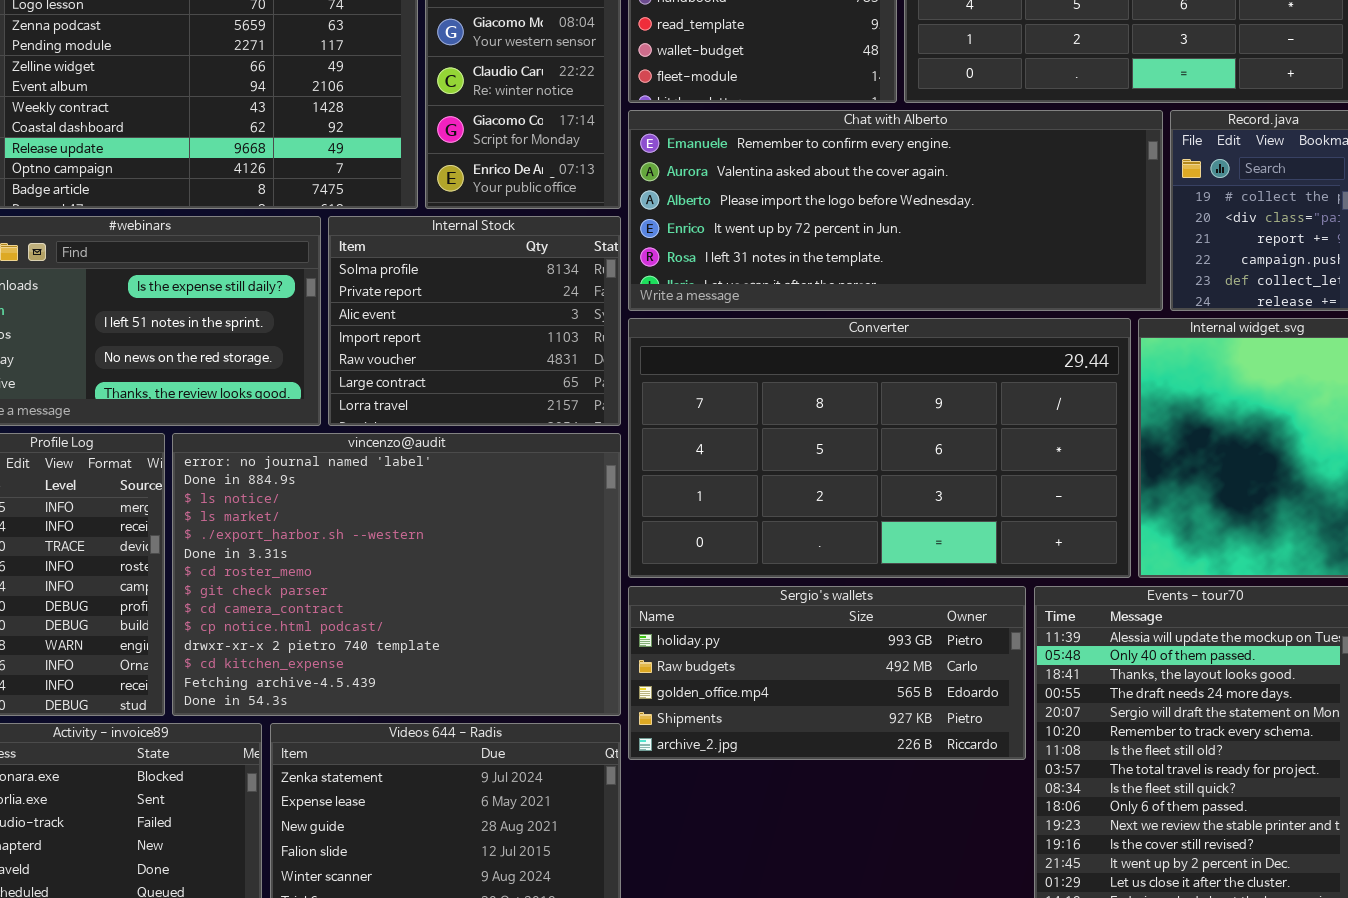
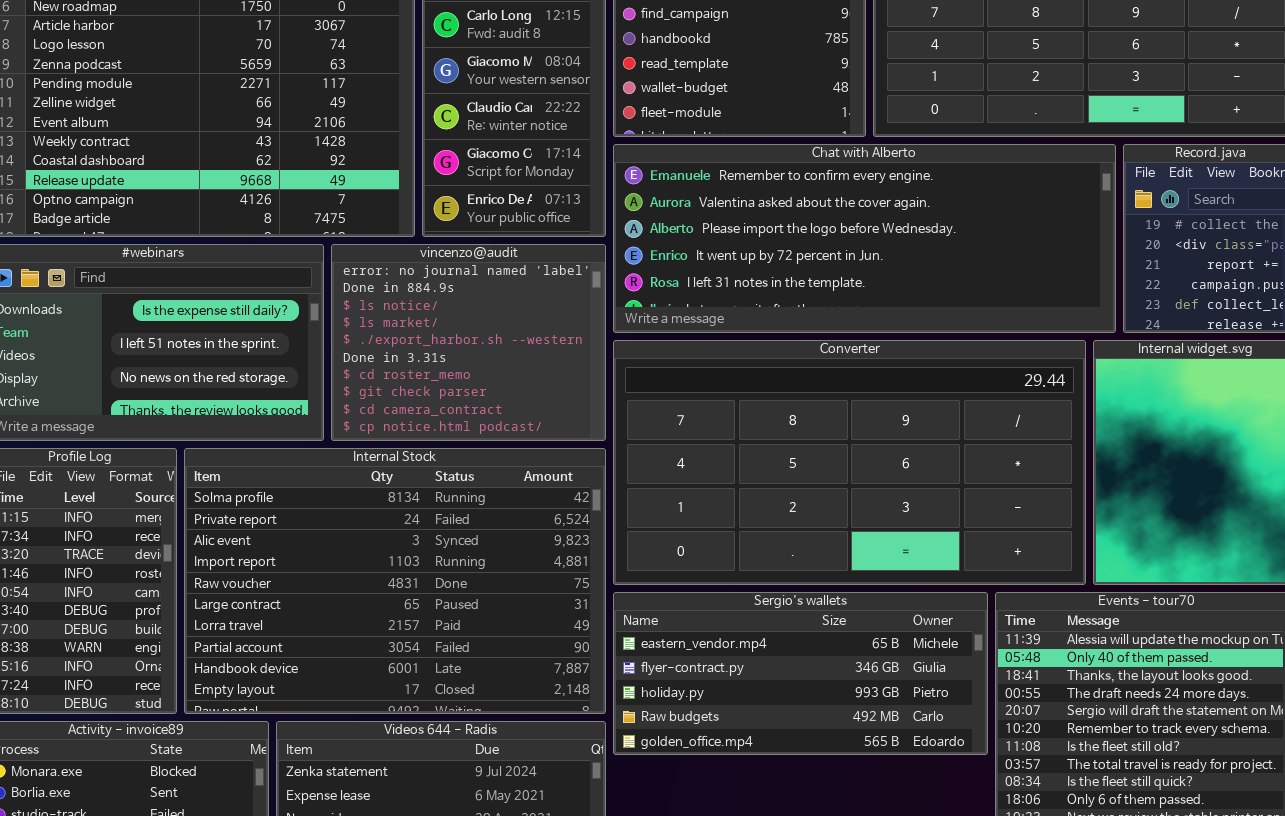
Internal Stock: [328,216,621,426] -> [184,448,606,714], moved, resized
vincenzo@audit: [172,433,621,716] -> [331,244,606,441], moved, resized
Sergio's wallets: [628,586,1026,760] -> [613,592,988,755], scrolled up 2 rows

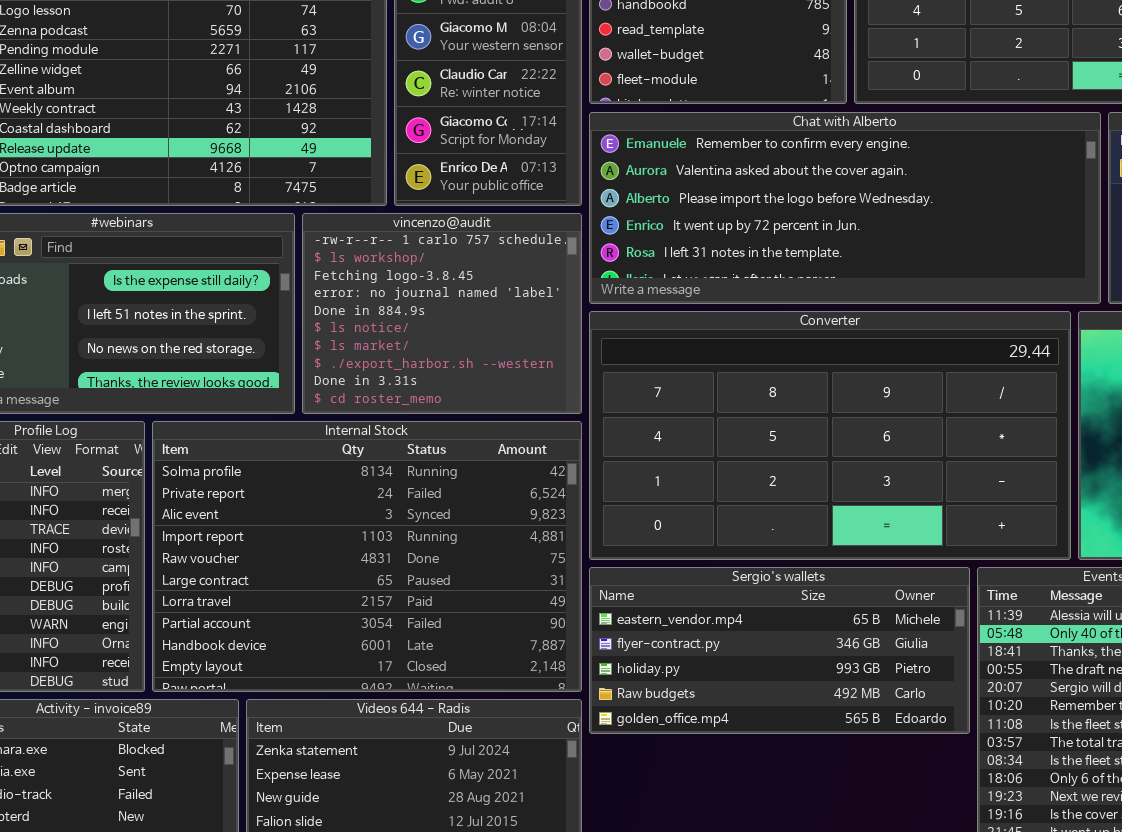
vincenzo@audit: [331,244,606,441] -> [302,213,582,414], scrolled up 3 rows

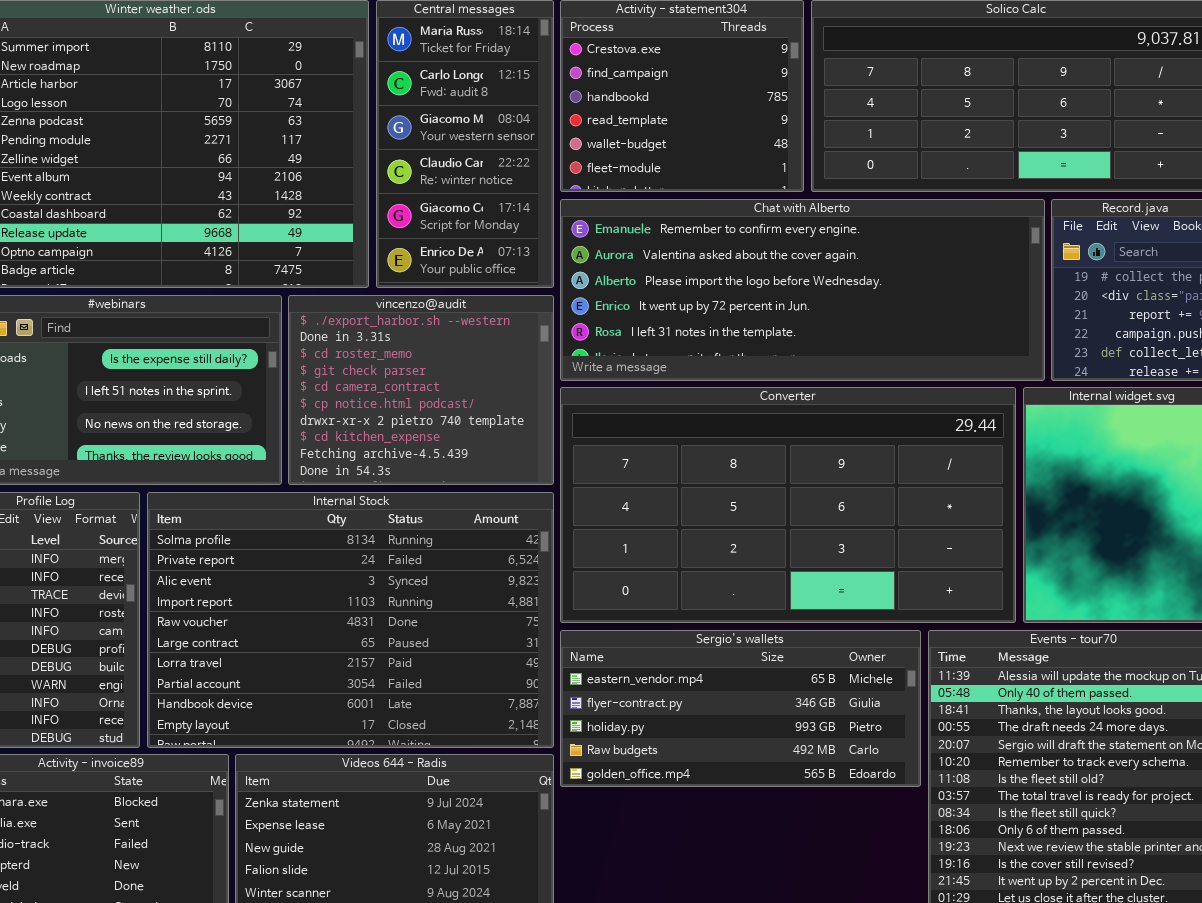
vincenzo@audit: [302,213,582,414] -> [288,295,554,485], scrolled down 7 rows

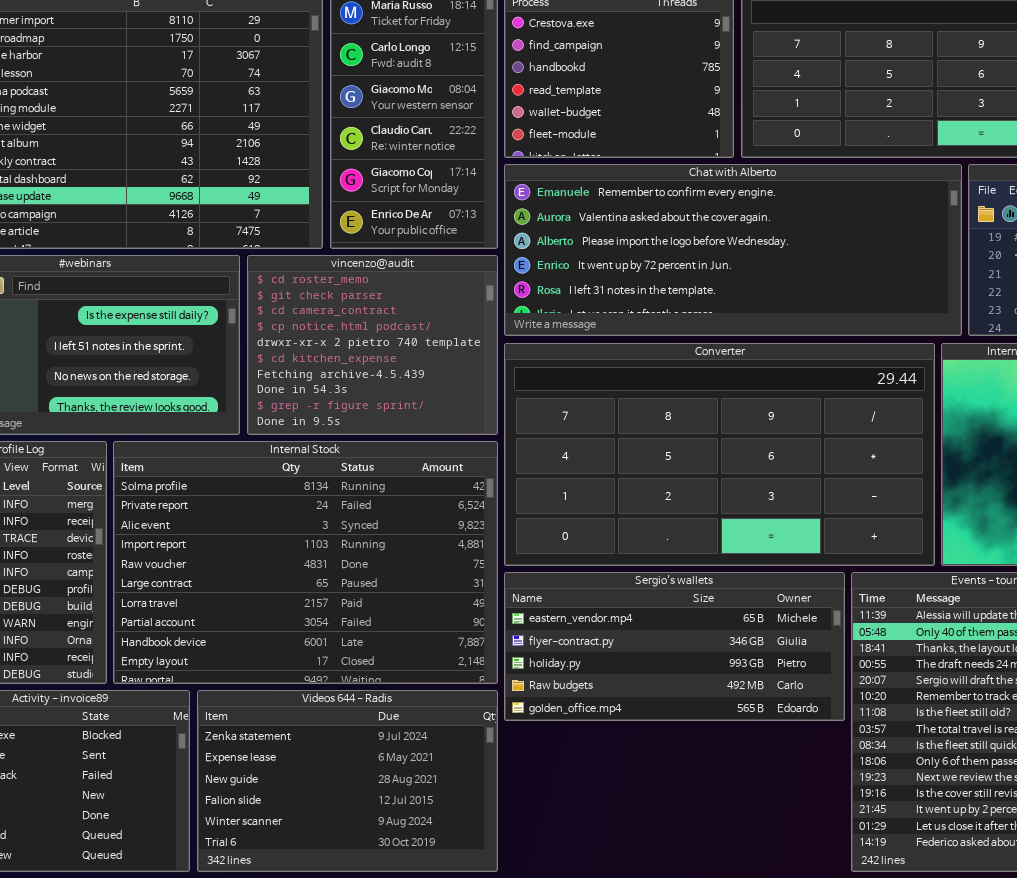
vincenzo@audit: [288,295,554,485] -> [247,255,498,435], scrolled down 2 rows

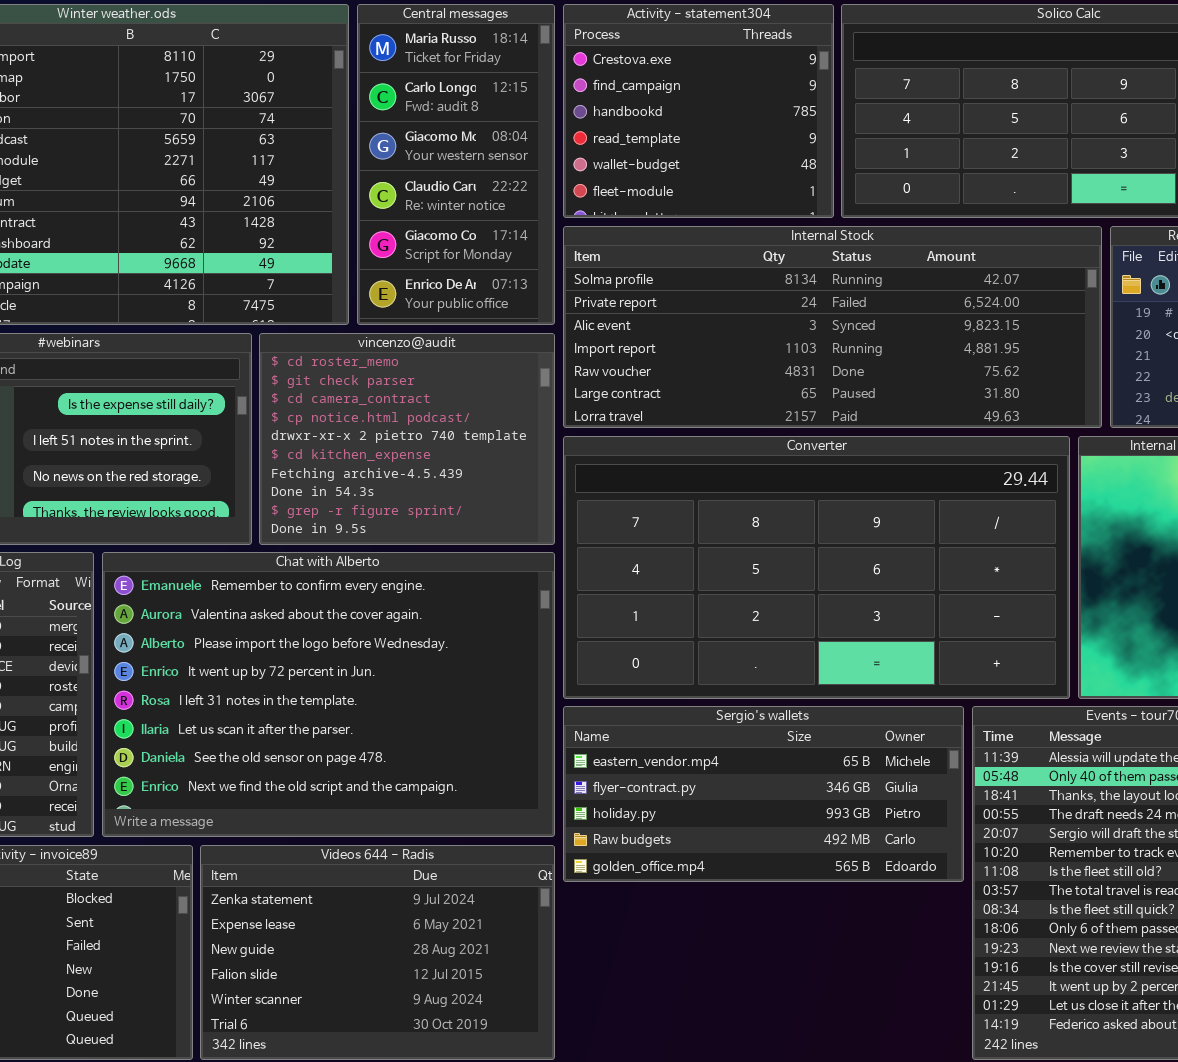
Chat with Alberto: [504,164,962,336] -> [102,552,555,837], moved, resized
Internal Stock: [113,441,498,684] -> [563,226,1102,428], moved, resized

